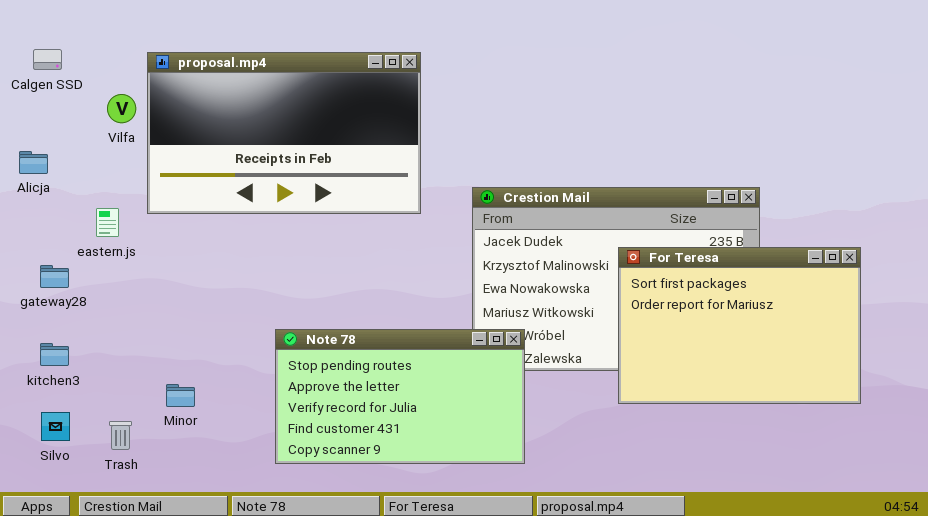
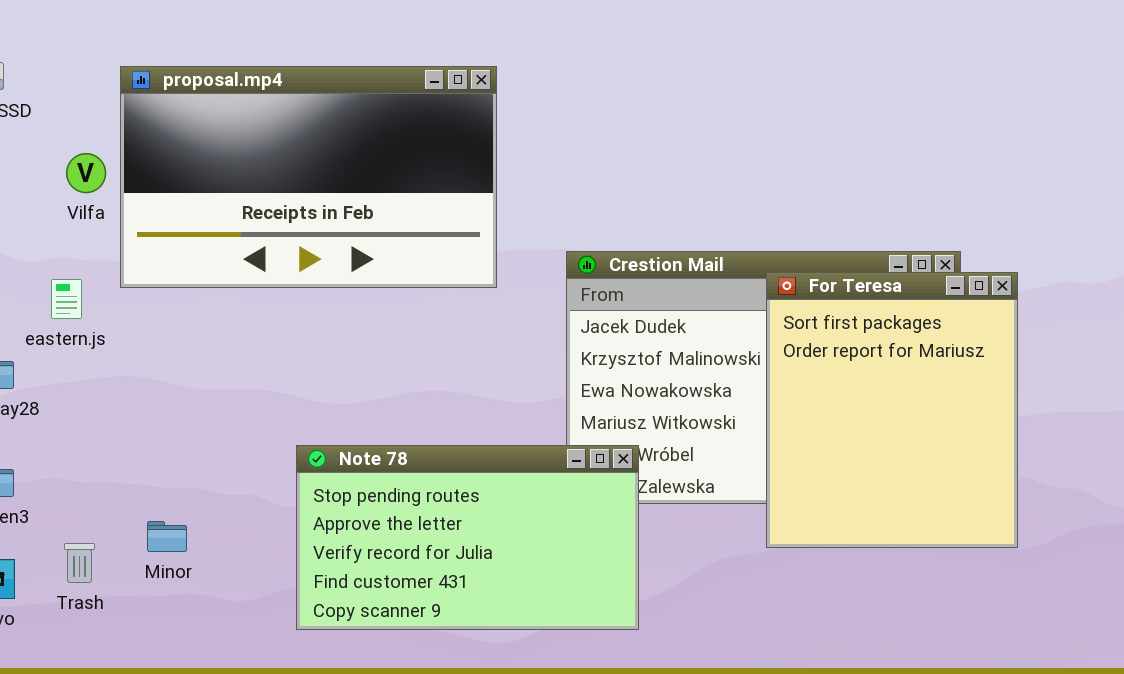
Vilfa: [107,94,136,123] -> [66,153,106,193], moved
For Teresa: [618,247,861,404] -> [766,272,1018,548], resized
Trash: [109,421,132,450] -> [64,543,95,583], moved

